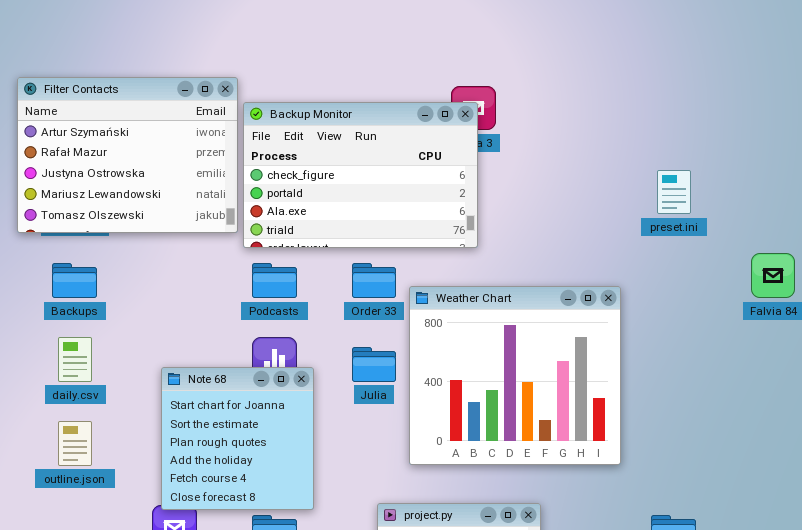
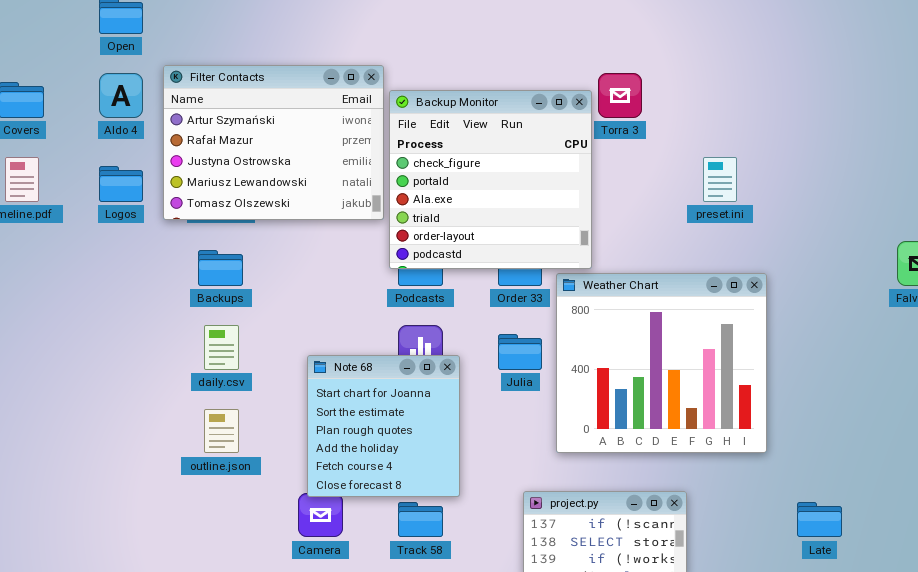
Backup Monitor: [243,102,478,248] -> [389,90,592,269], resized
preset.ini: [657,170,691,214] -> [703,157,737,202], moved

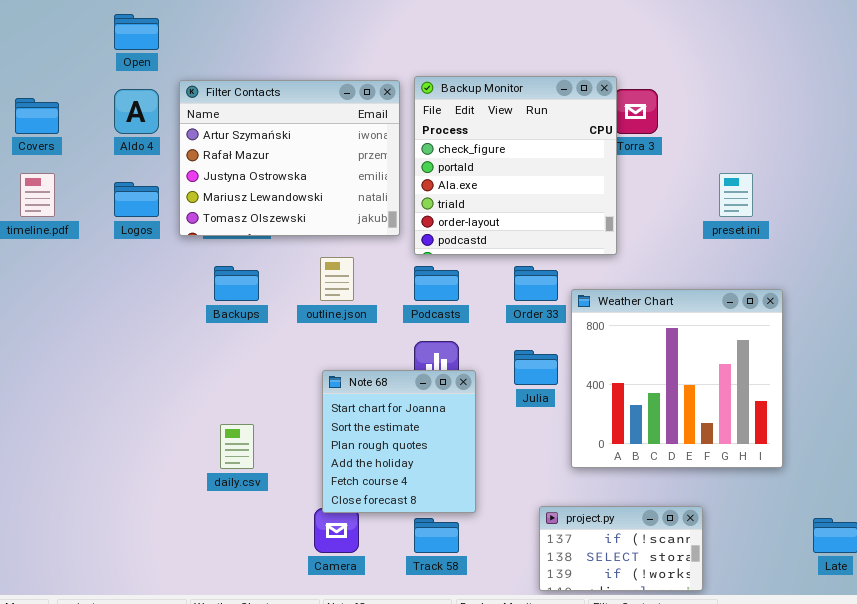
Backup Monitor: [389,90,592,269] -> [414,76,617,255], moved
daily.csv: [204,325,239,370] -> [220,424,254,469], moved
outline.json: [204,409,239,453] -> [320,257,354,301], moved

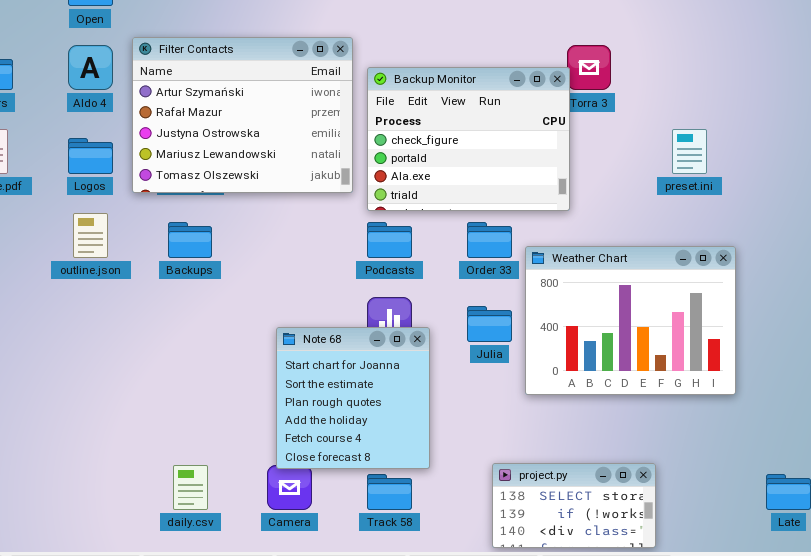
Backup Monitor: [414,76,617,255] -> [367,67,570,211], resized
outline.json: [320,257,354,301] -> [73,213,108,258], moved
Weather Chart: [571,289,783,468] -> [525,246,736,395], resized
daily.csv: [220,424,254,469] -> [173,465,208,510], moved
project.py: [539,506,703,591] -> [492,463,656,548], scrolled down 1 row

